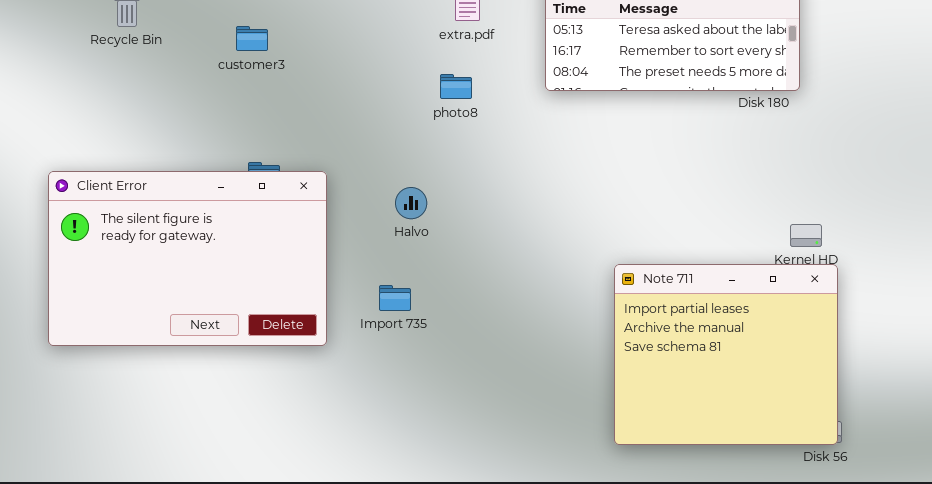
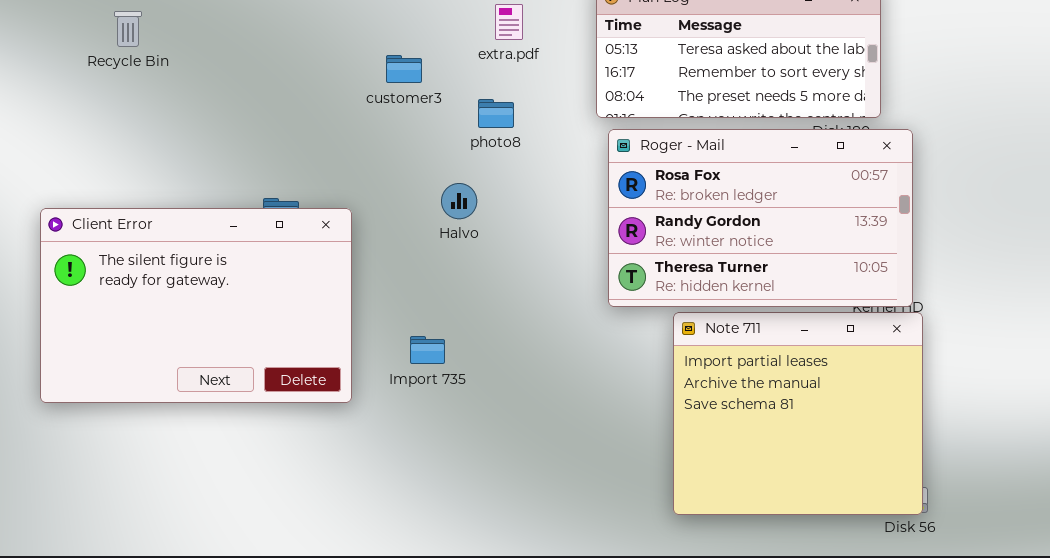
customer3: [236,26,268,51] -> [386,55,422,83], moved
Roger - Mail: none -> [608,129,913,307], opened
Halvo: [395,187,427,219] -> [441,183,477,219], moved

